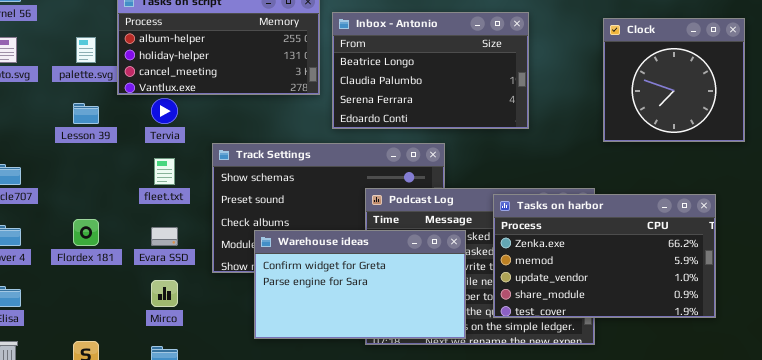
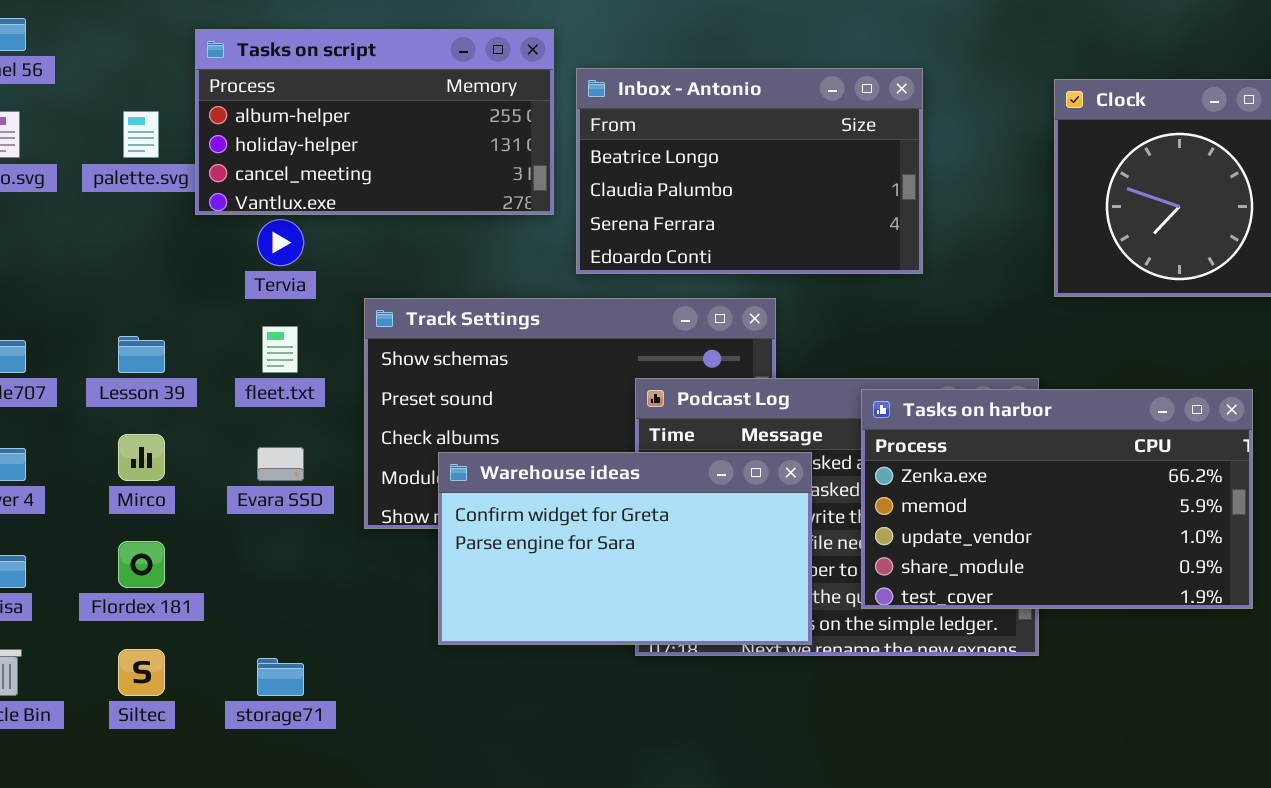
Lesson 39: [73,103,99,124] -> [118,336,165,373], moved
Flordex 181: [73,219,99,246] -> [118,541,165,588], moved
Mirco: [151,280,178,307] -> [118,434,165,481], moved

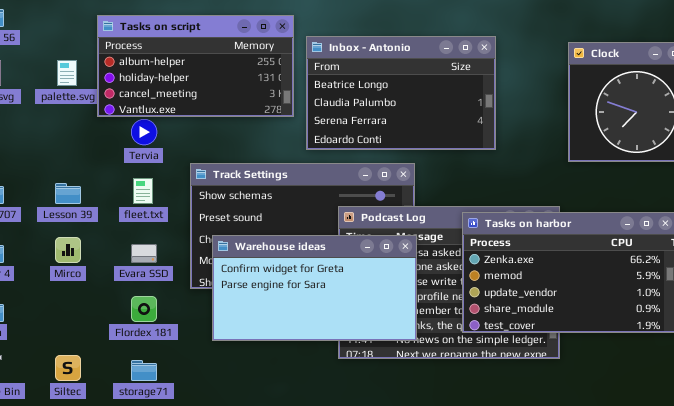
Warehouse ideas: [438,452,812,645] -> [212,235,417,341], moved
Flordex 181: [118,541,165,588] -> [131,296,157,322], moved

